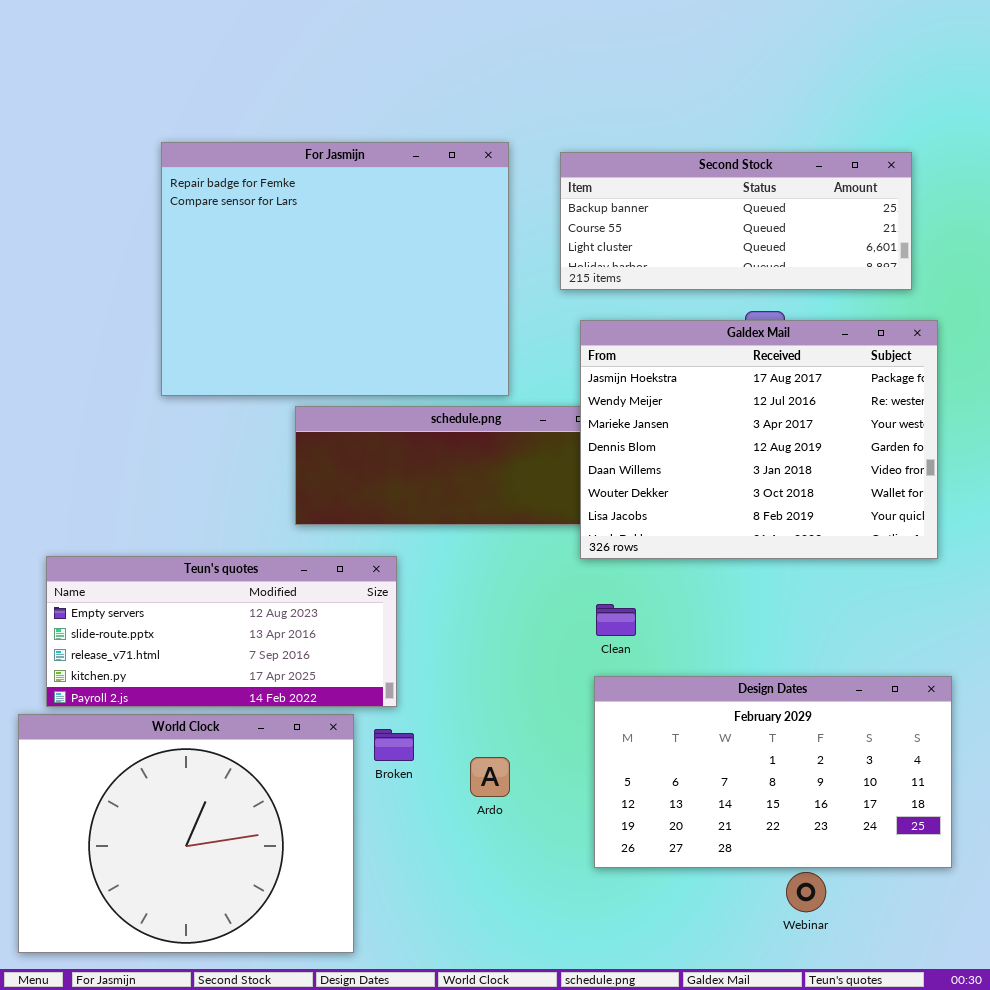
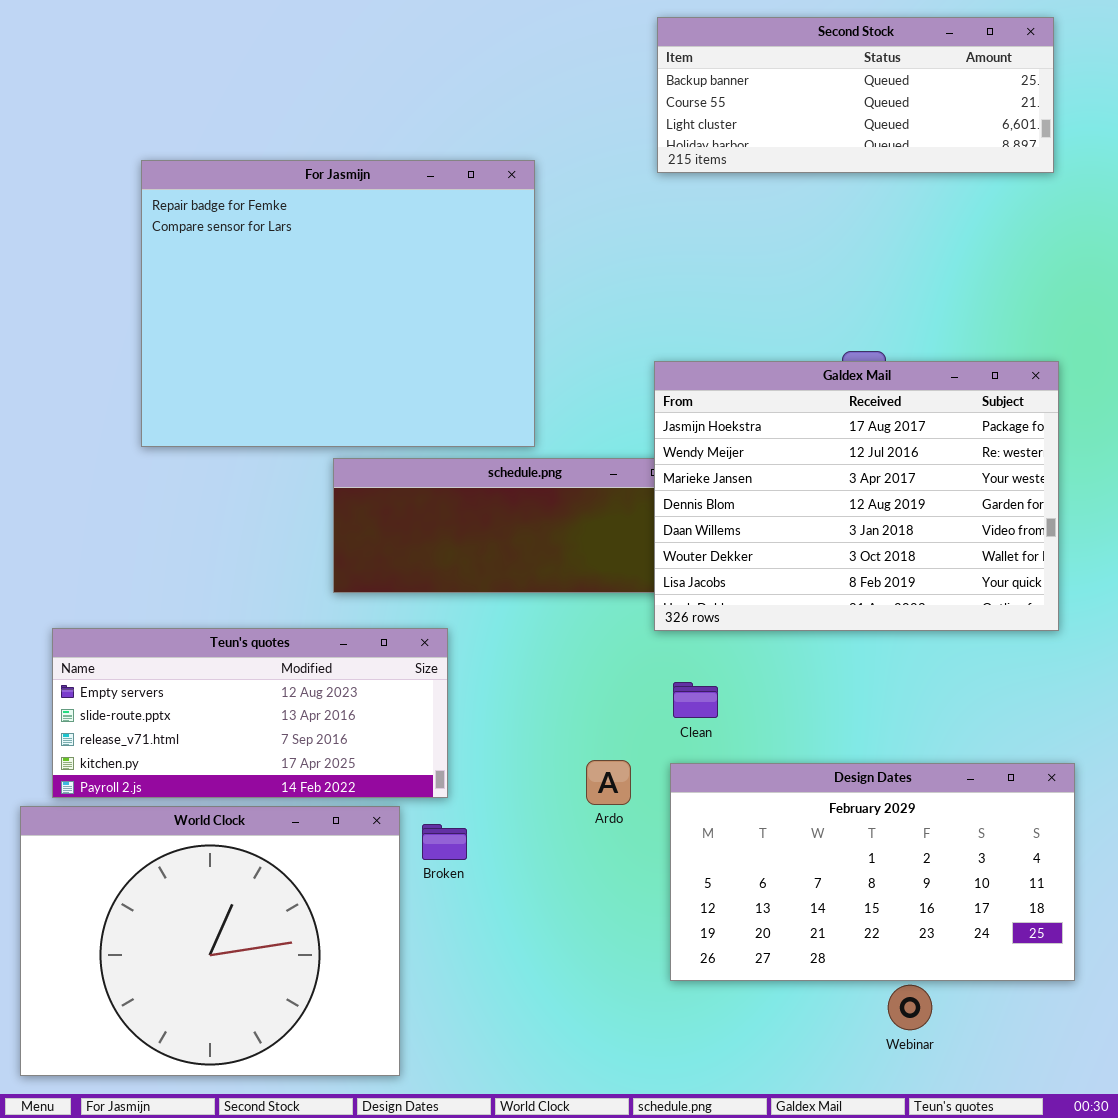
For Jasmijn: [161,142,509,396] -> [141,160,535,447], moved
Second Stock: [560,152,912,290] -> [657,17,1054,173], moved
Ardo: [470,757,510,797] -> [586,760,631,805], moved

